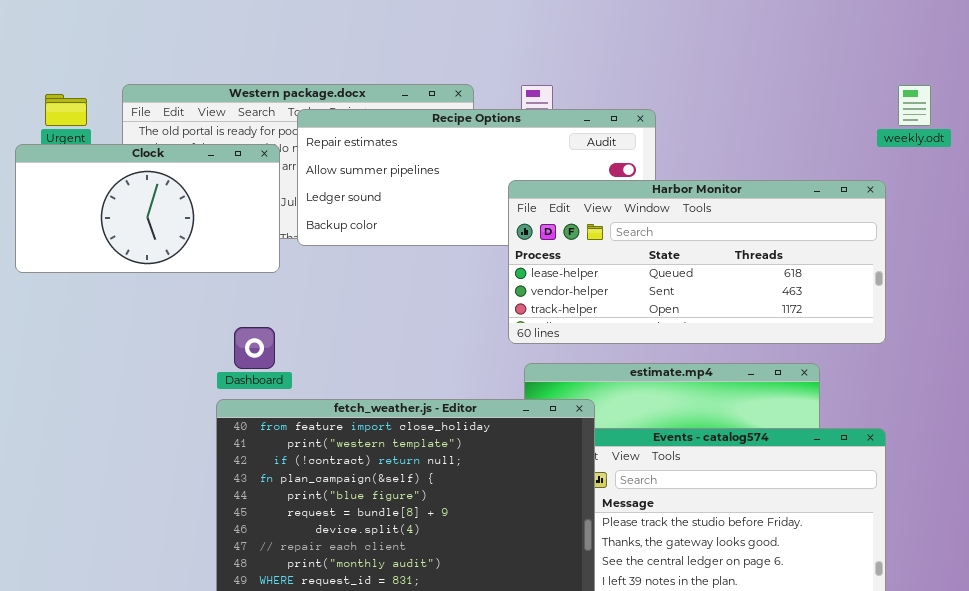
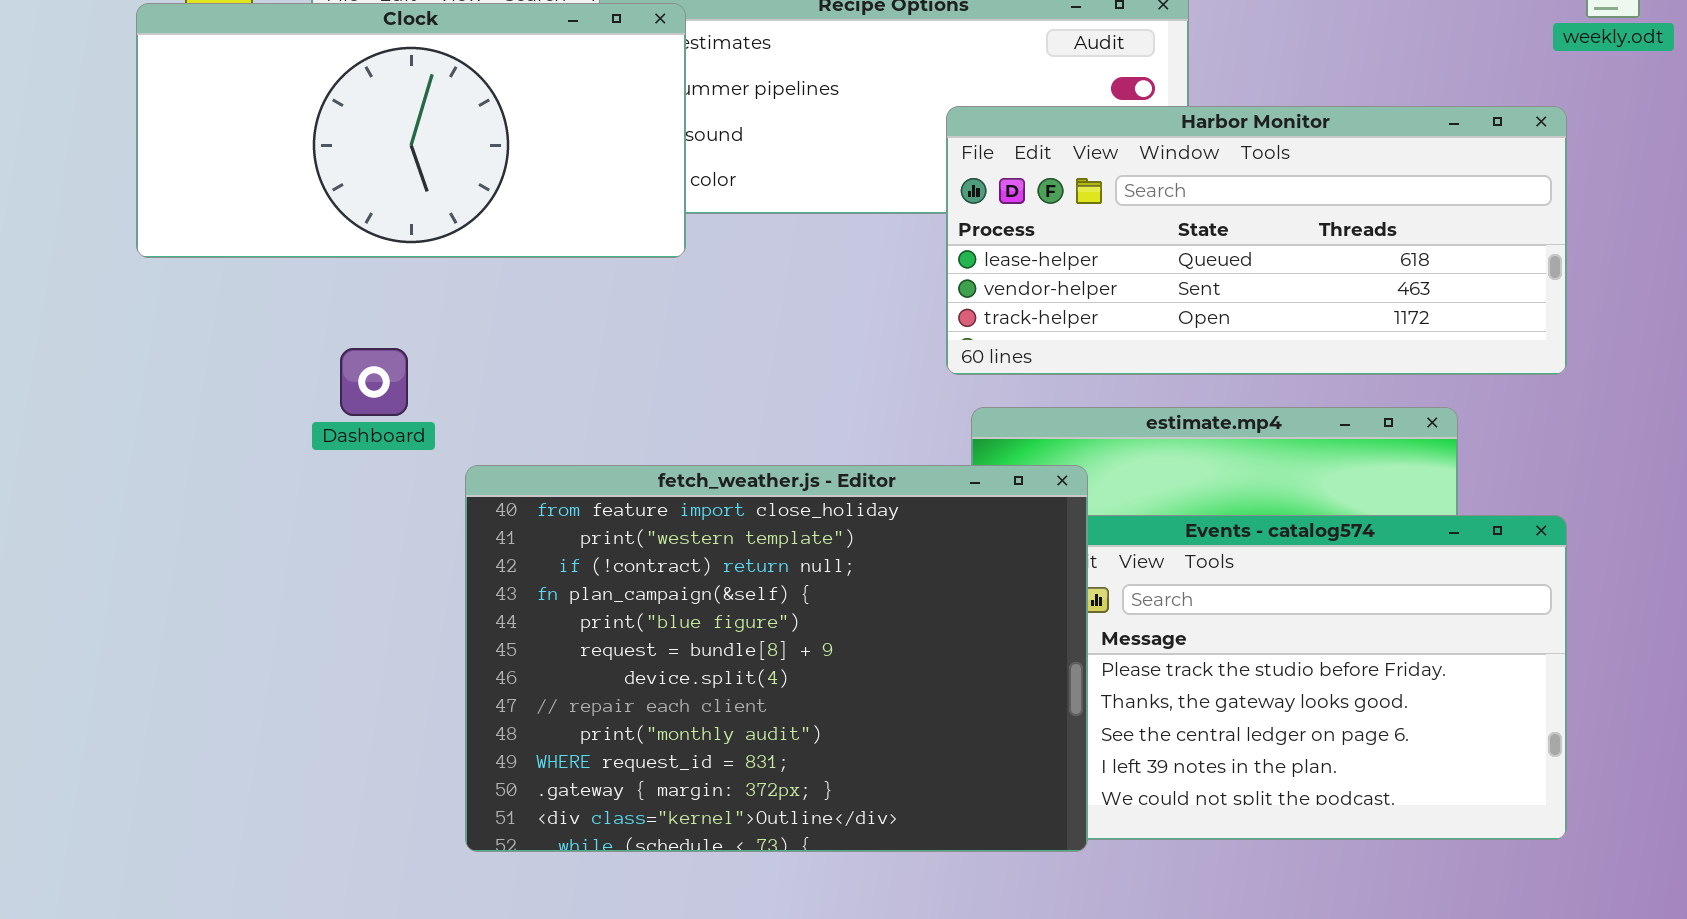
Clock: [15,144,280,273] -> [136,3,686,258], resized
Dashboard: [234,327,275,369] -> [340,348,408,416], moved

